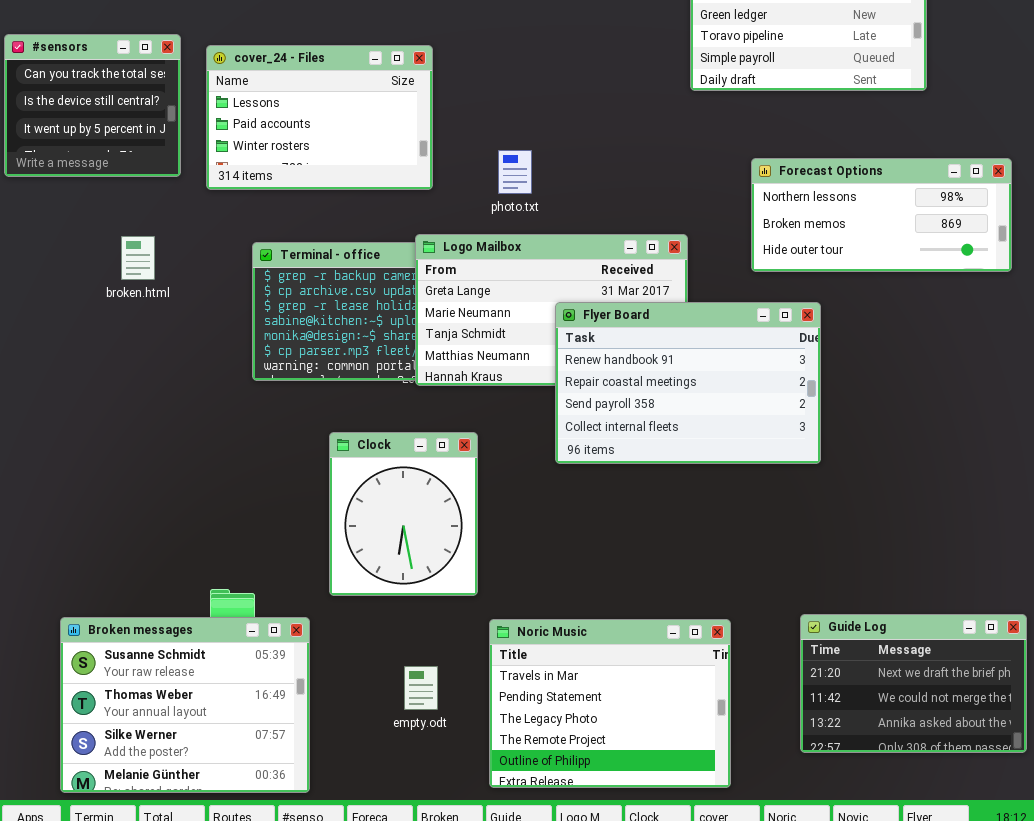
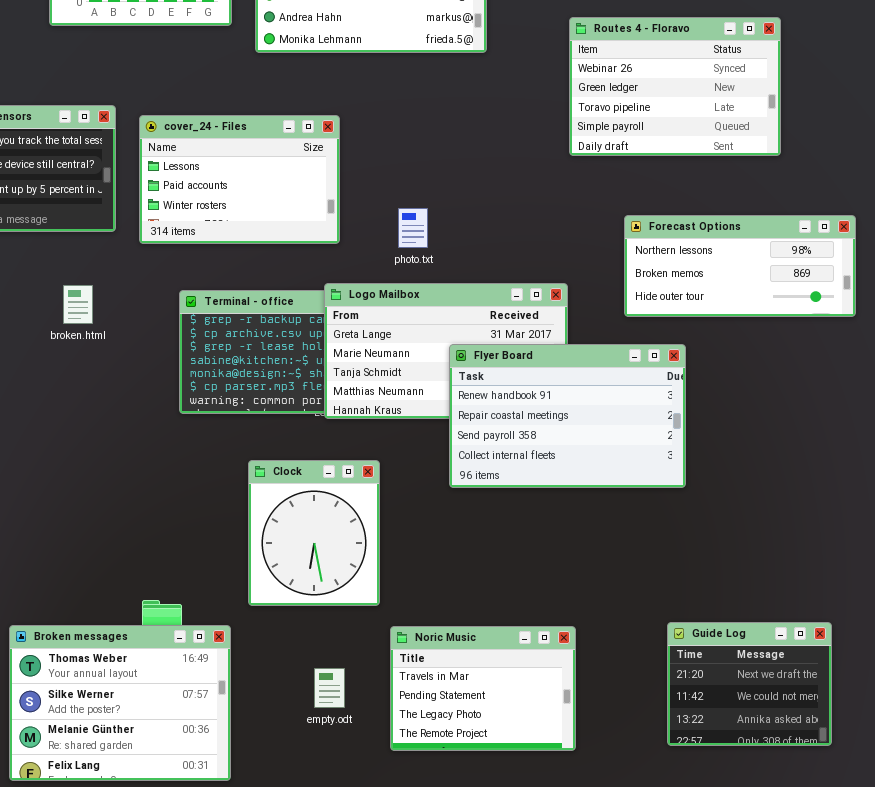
Guide Log: [800,614,1027,753] -> [667,622,832,746], resized
Broken messages: [60,617,310,793] -> [9,625,231,781], scrolled down 1 row
Noric Music: [489,619,731,788] -> [390,626,576,751], resized

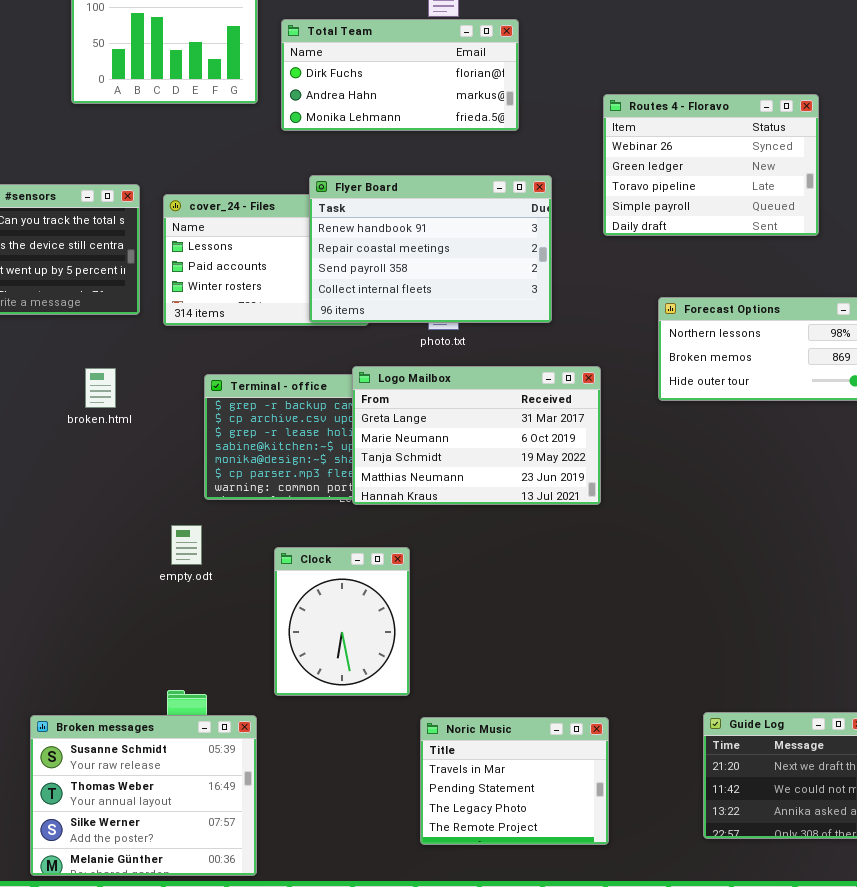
Flyer Board: [449,344,686,488] -> [309,175,552,323], moved
Broken messages: [9,625,231,781] -> [30,715,257,876], scrolled up 1 row
empty.odt: [314,668,345,708] -> [171,525,202,565], moved

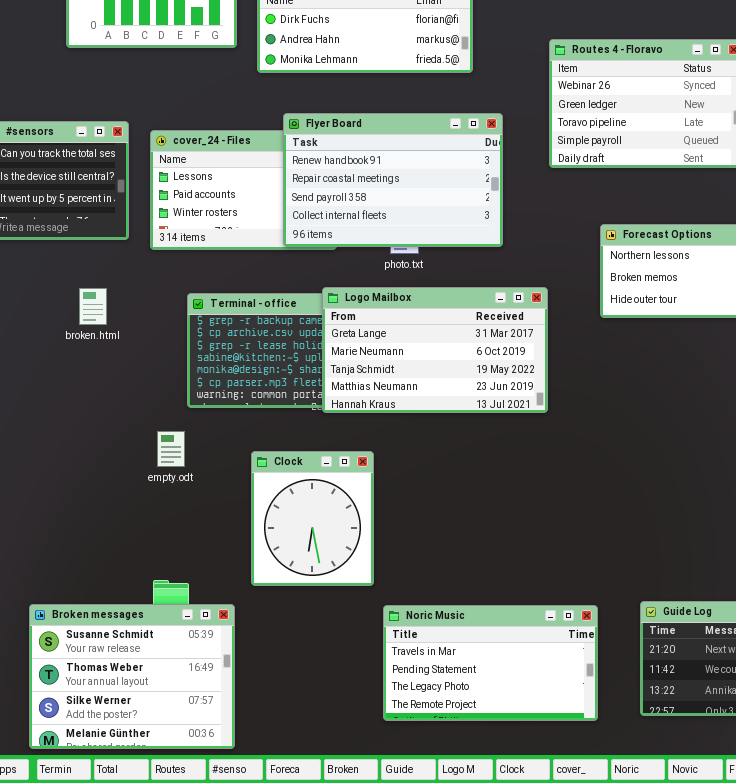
Noric Music: [420,717,609,845] -> [383,605,598,721], resized

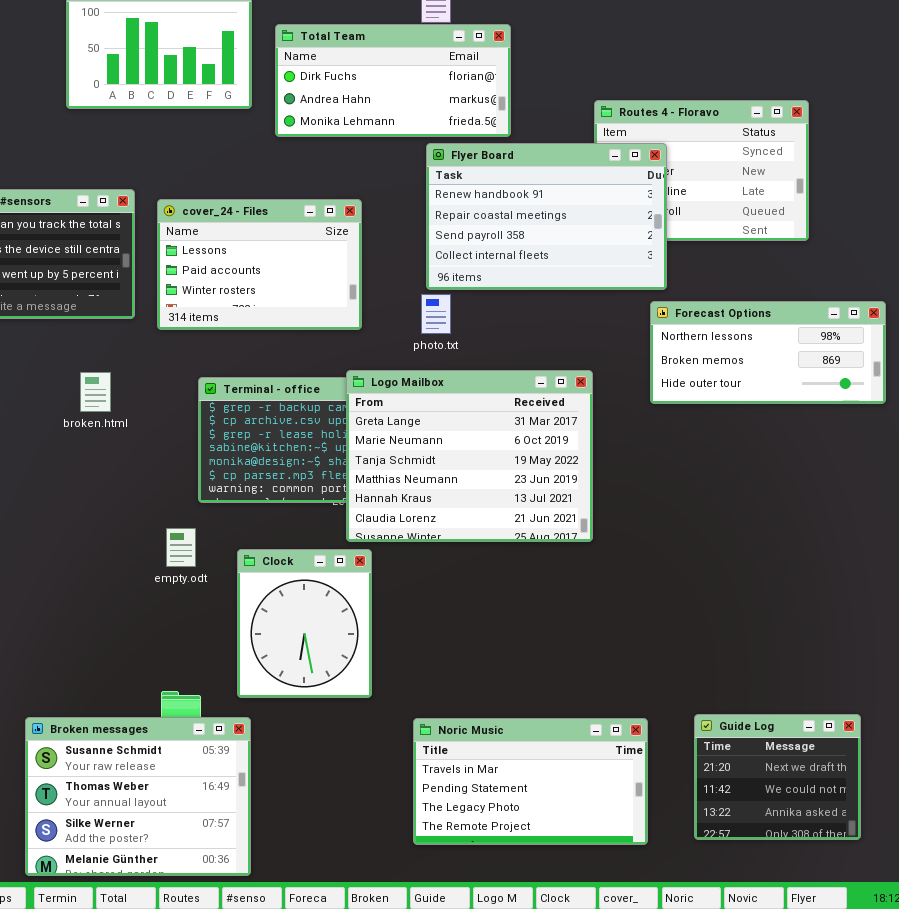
Flyer Board: [283,113,503,247] -> [426,143,667,290], moved
Logo Mailbox: [322,287,548,413] -> [346,370,593,542], resized
Clock: [251,451,374,586] -> [237,549,372,698], moved

